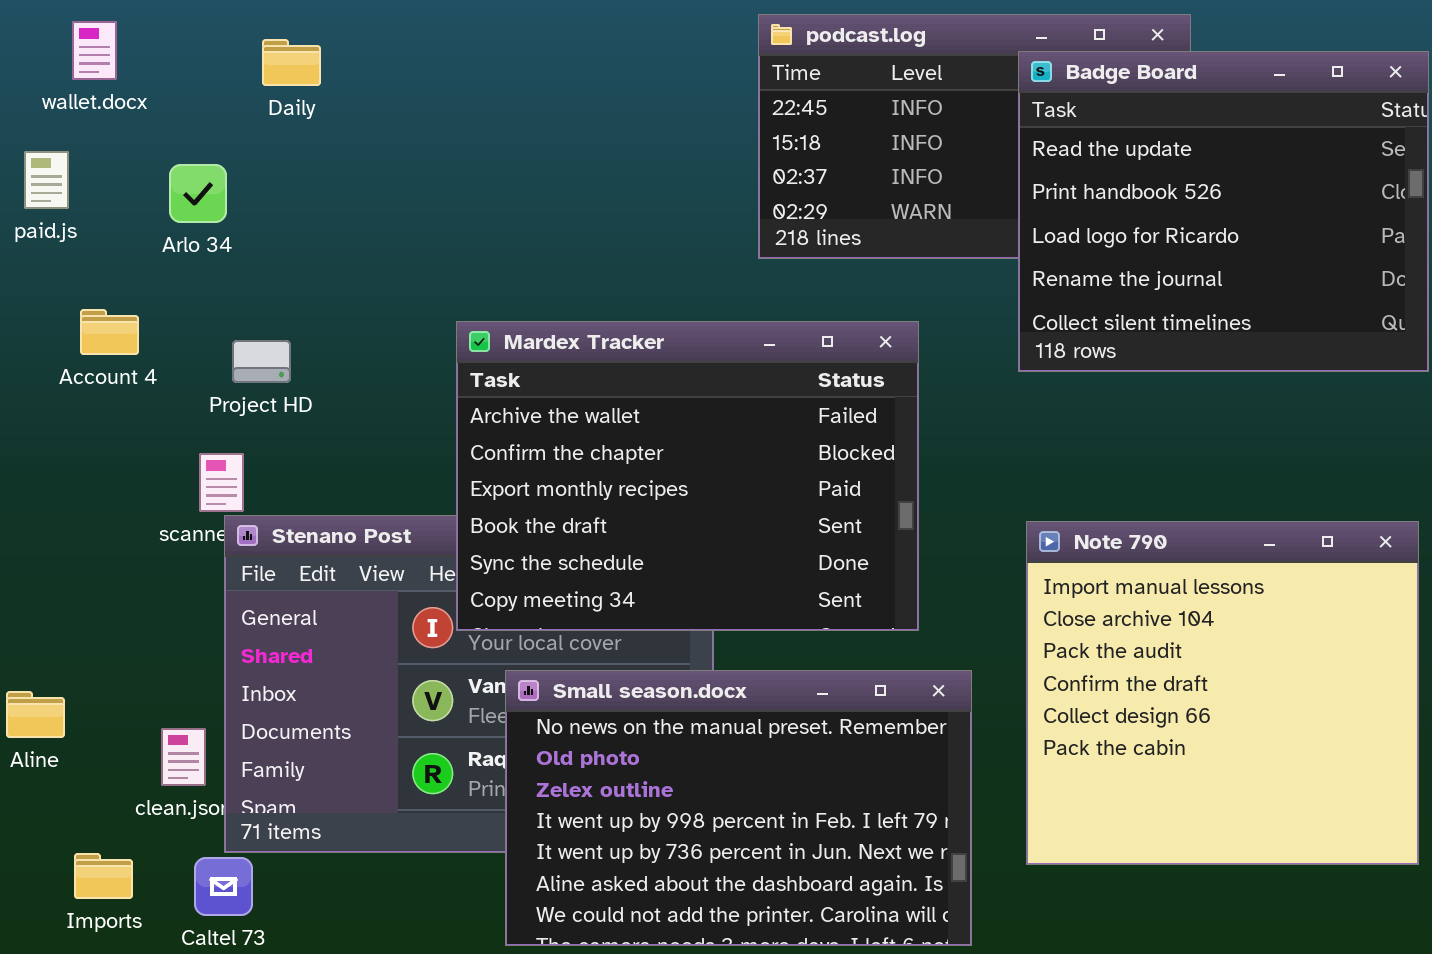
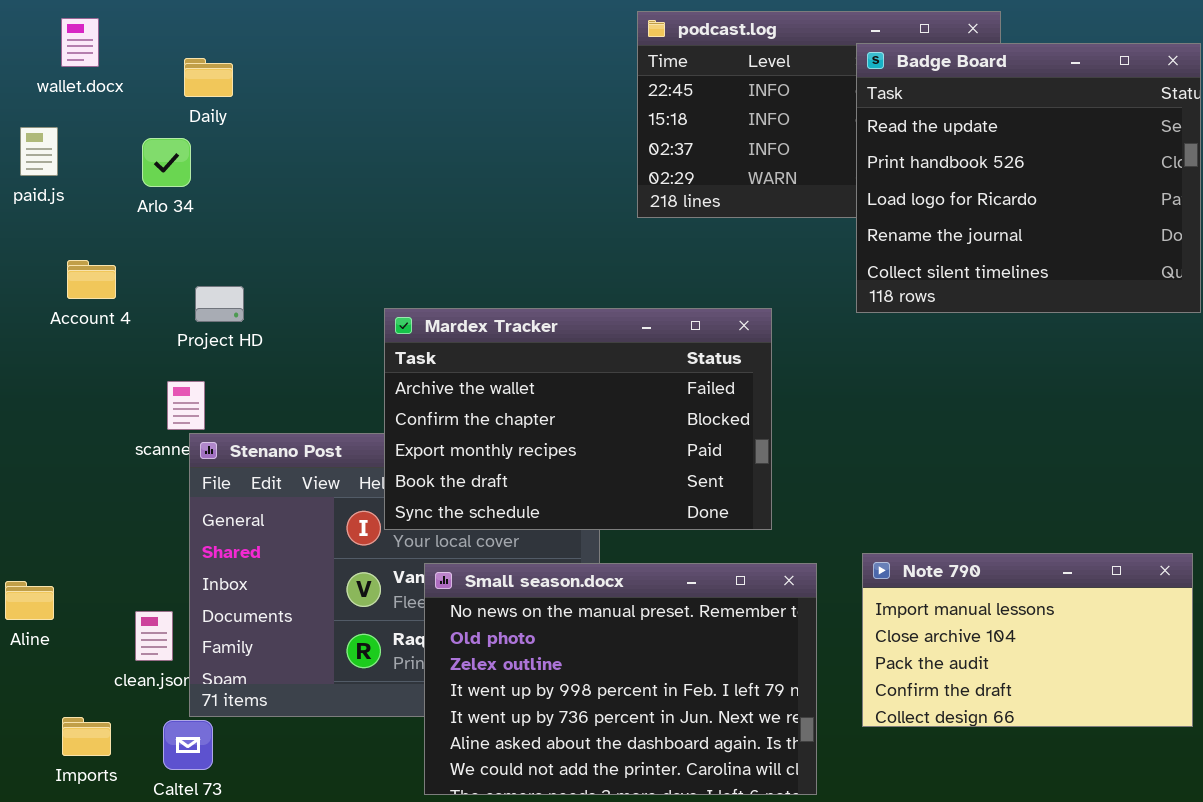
Daily: [262,39,321,86] -> [184,58,233,97], moved
Mardex Tracker: [456,321,919,631] -> [384,308,772,530], resized
Note 790: [1026,521,1419,865] -> [862,553,1193,727], resized

